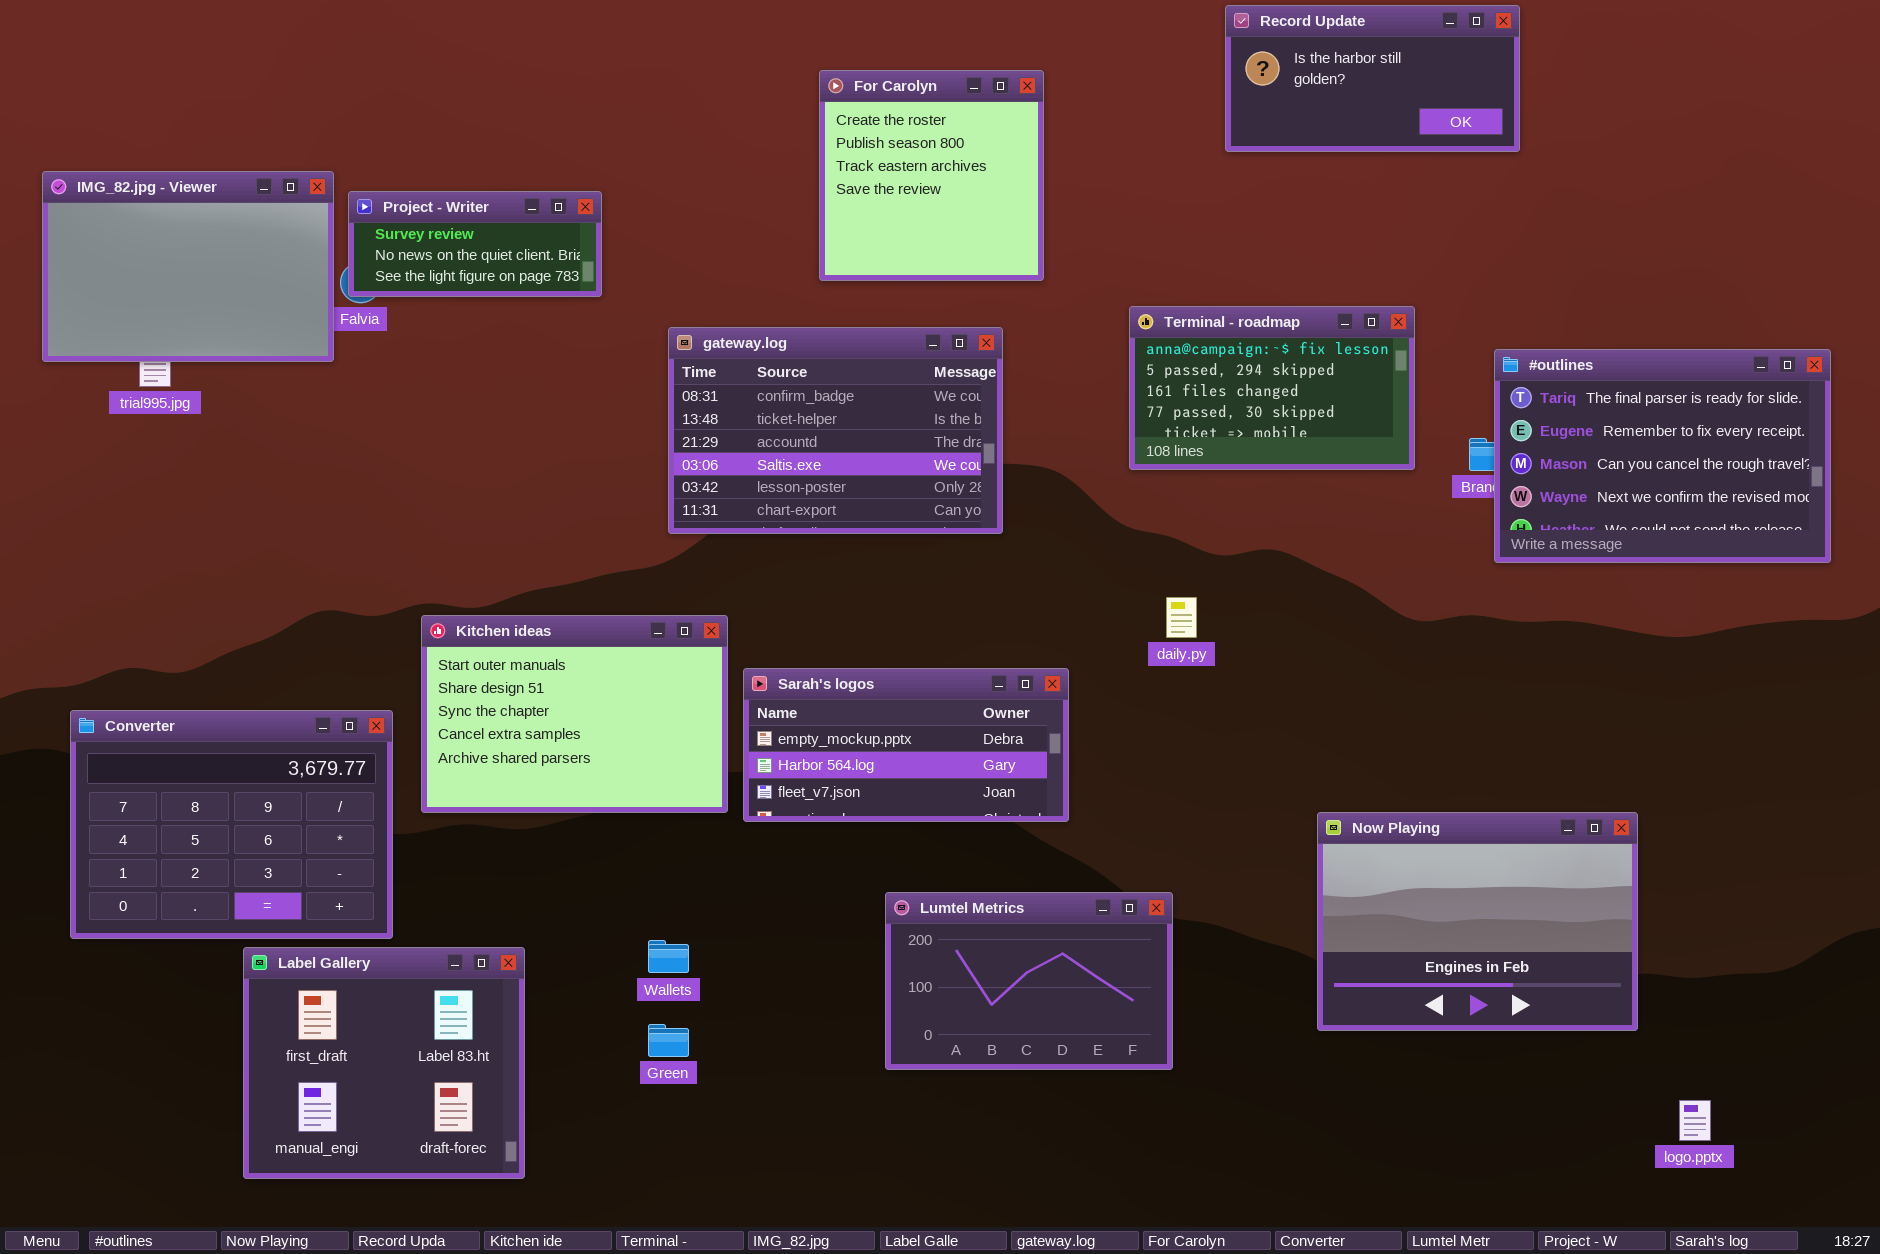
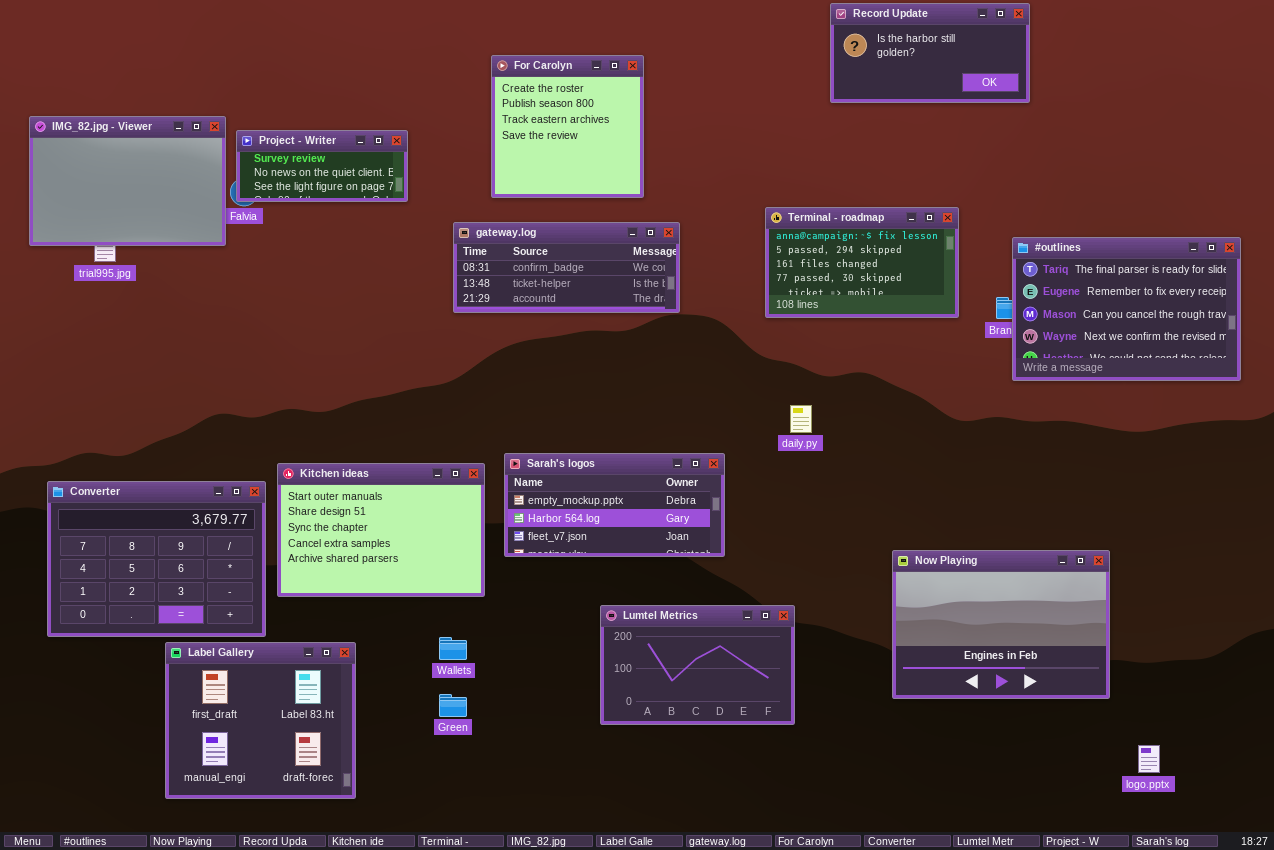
For Carolyn: [819,70,1044,281] -> [491,55,644,198], moved
gateway.log: [668,327,1003,534] -> [453,222,680,313], resized
Kitchen ideas: [421,615,728,813] -> [277,463,485,597], moved

